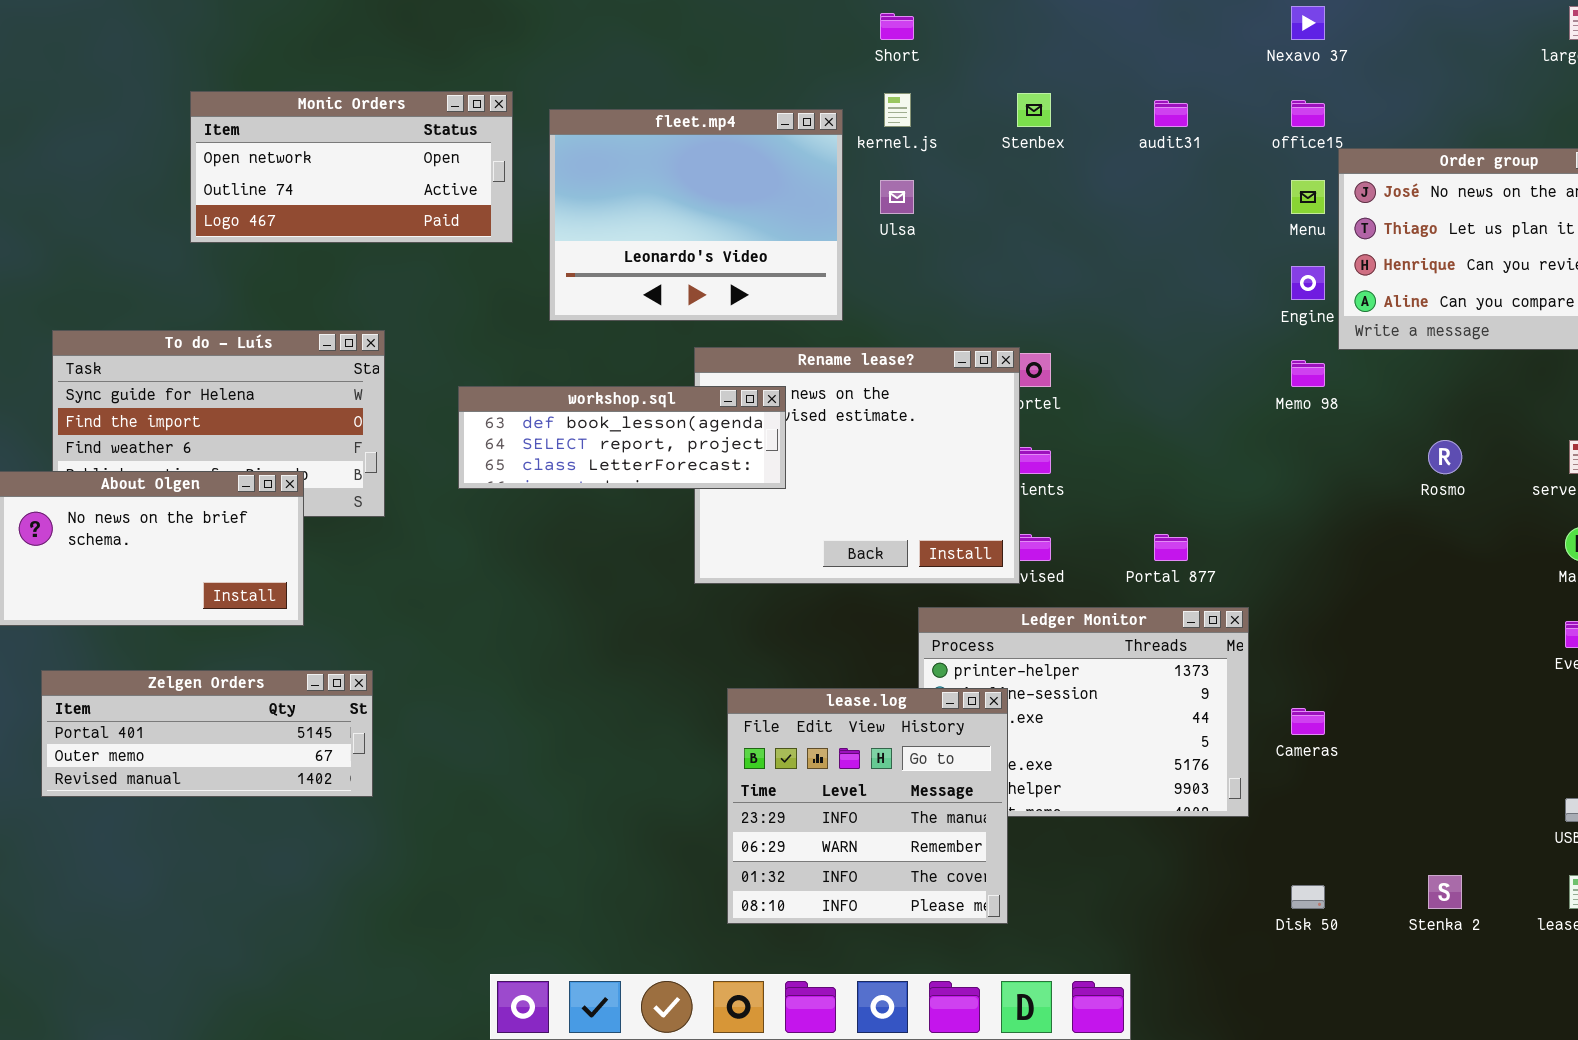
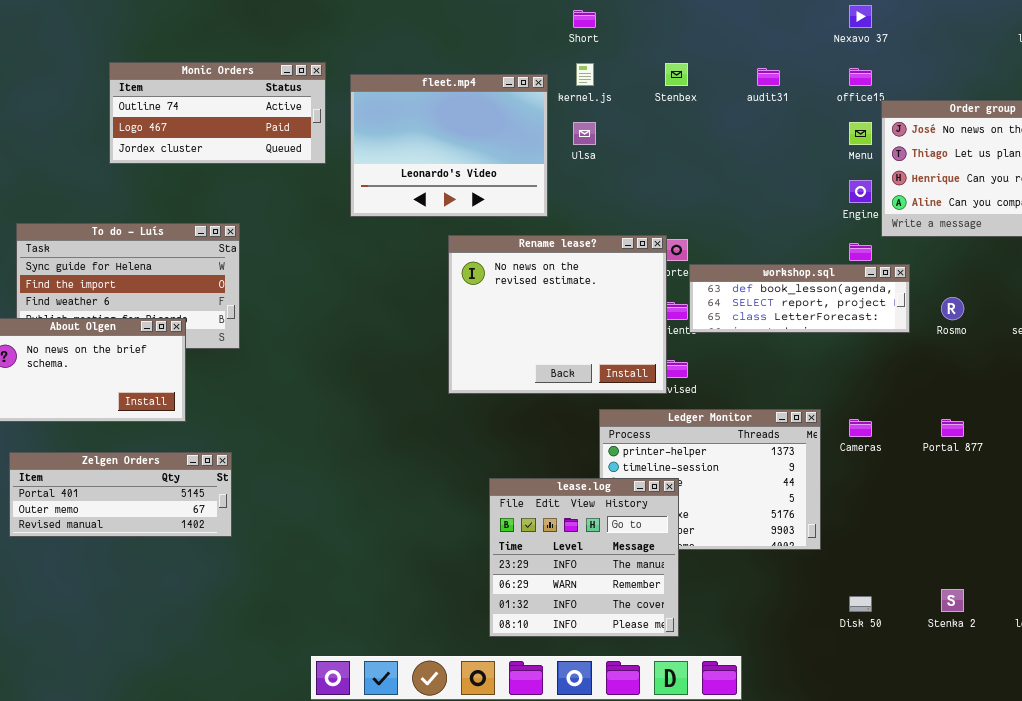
Monic Orders: [190,91,513,243] -> [109,62,326,164], scrolled down 1 row
workshop.sql: [458,386,786,489] -> [689,264,910,333], moved
Portal 877: [1154,534,1188,561] -> [941,419,964,437], moved
lease.log: [727,688,1008,924] -> [489,478,679,637], moved
Cameras: [1291,708,1325,735] -> [849,419,872,437], moved

